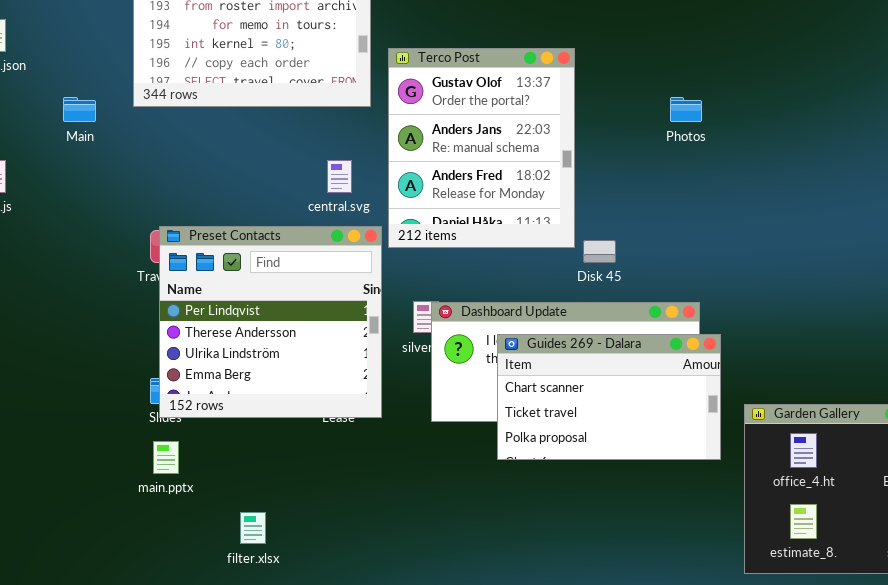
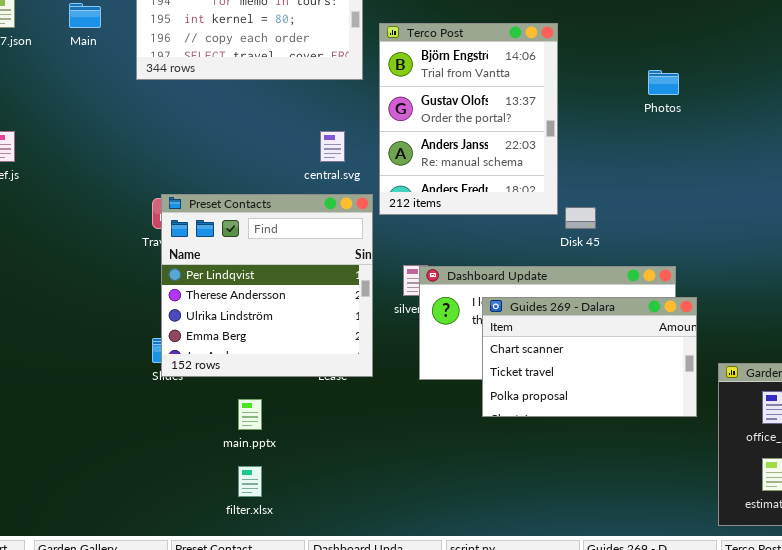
Terco Post: [388,48,575,248] -> [379,23,558,215], scrolled up 1 row
Main: [63,97,96,122] -> [69,3,101,28], moved
main.pptx: [153,441,179,474] -> [238,399,262,430], moved

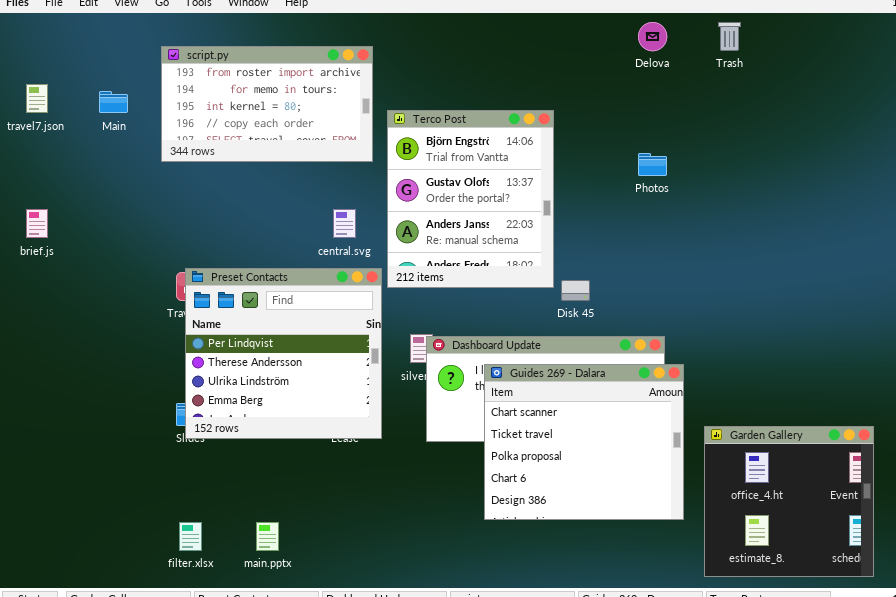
Guides 269 - Dalara: [482,297,697,417] -> [484,364,684,520], resized
main.pptx: [238,399,262,430] -> [256,522,279,551], moved
filter.xlsx: [238,466,262,497] -> [179,522,202,551], moved

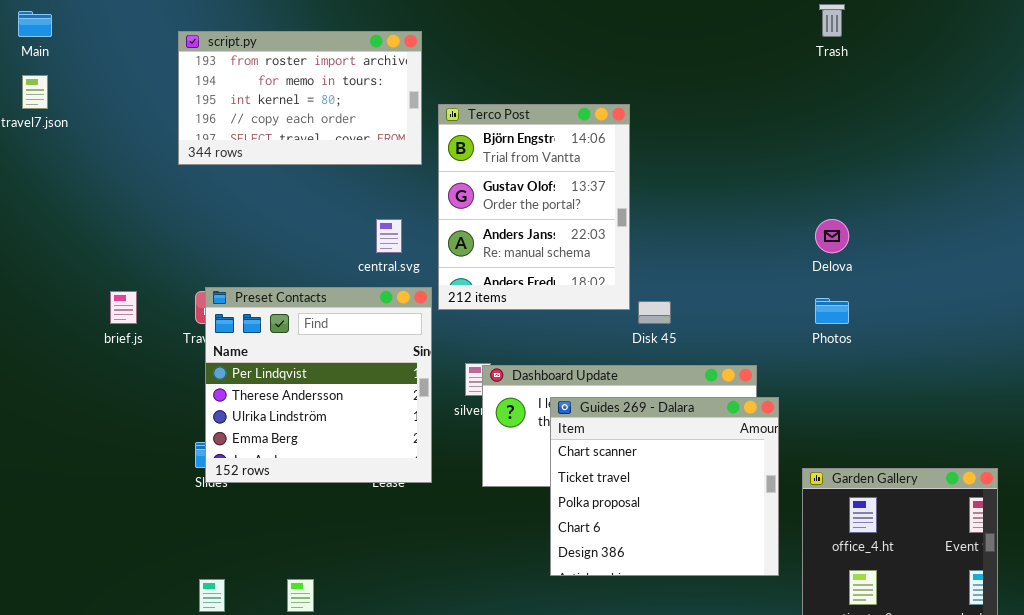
Delova: [638,22,667,51] -> [815,219,849,253], moved
Main: [99,91,128,113] -> [18,11,52,37], moved
Photos: [638,153,667,176] -> [815,298,849,324], moved
brief.js: [26,209,48,238] -> [110,291,137,324], moved

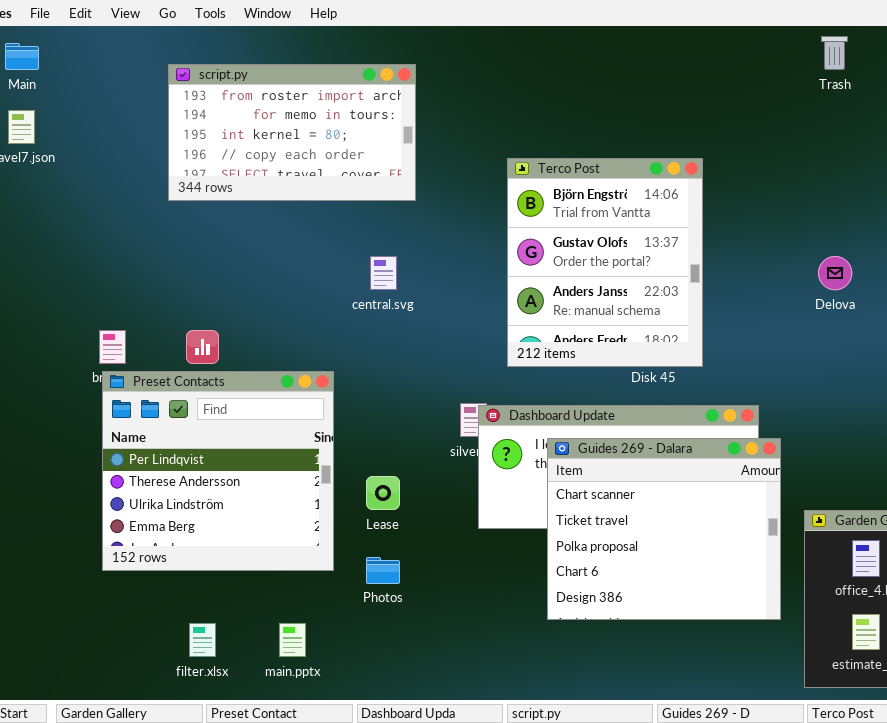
Terco Post: [438,104,630,310] -> [507,158,703,367], moved
Preset Contacts: [205,287,432,483] -> [102,371,334,571], moved
Photos: [815,298,849,324] -> [366,557,400,584], moved

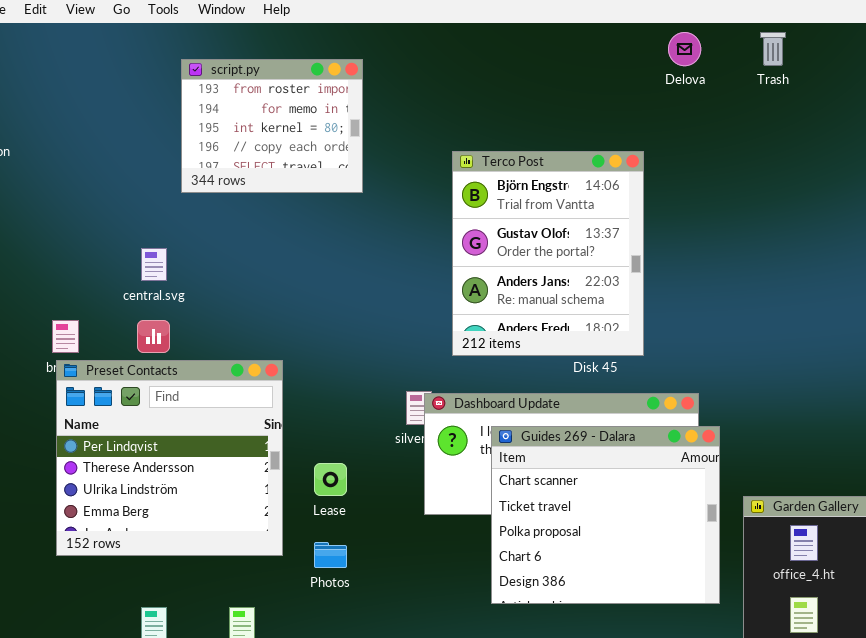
script.py: [168,64,416,201] -> [181,59,363,193], resized
central.svg: [370,256,397,290] -> [141,248,167,281], moved
Delova: [818,256,852,290] -> [668,32,701,66], moved

